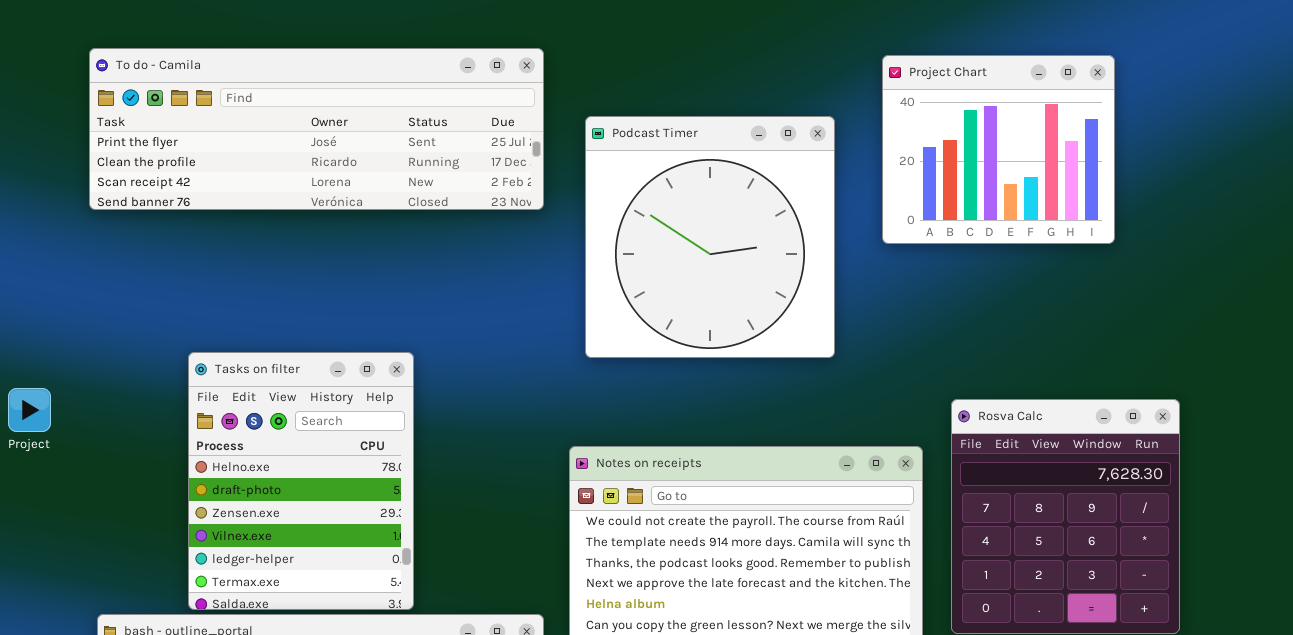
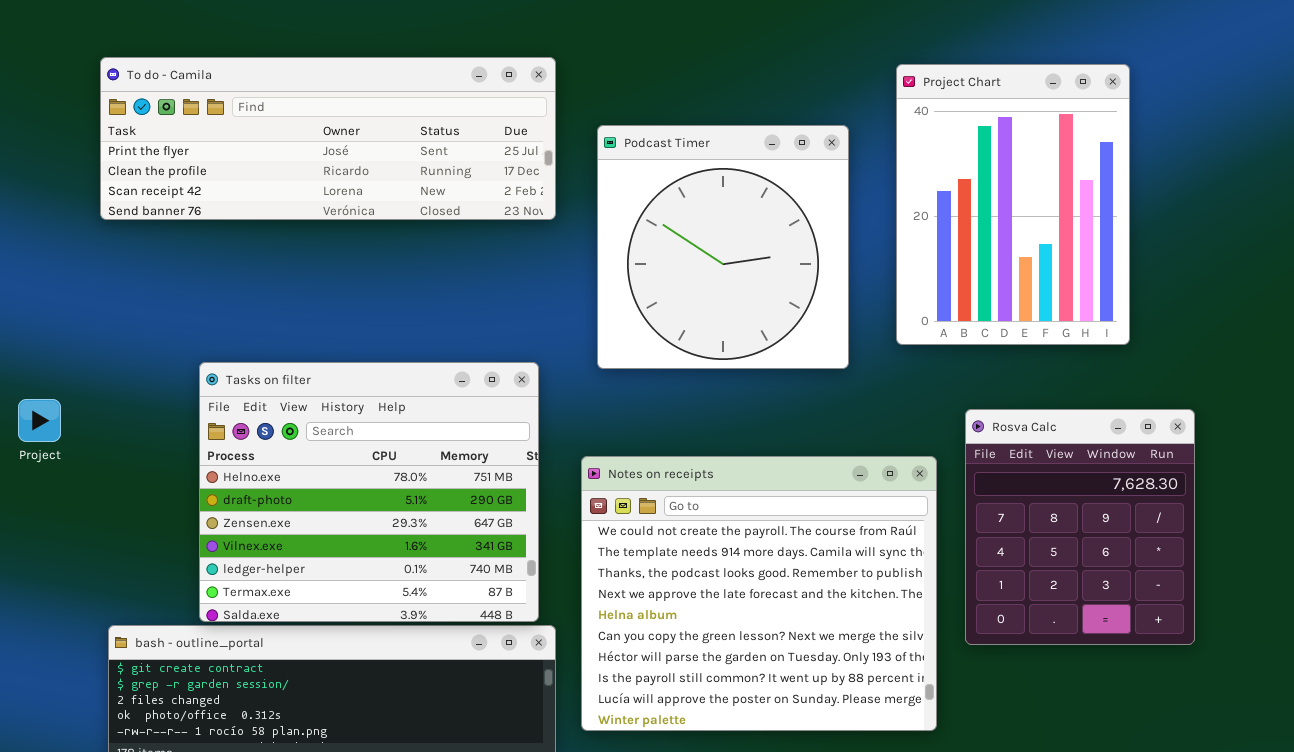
Project Chart: [882,55,1115,244] -> [896,64,1130,345], resized
Tasks on filter: [188,352,414,610] -> [199,362,539,622], resized

